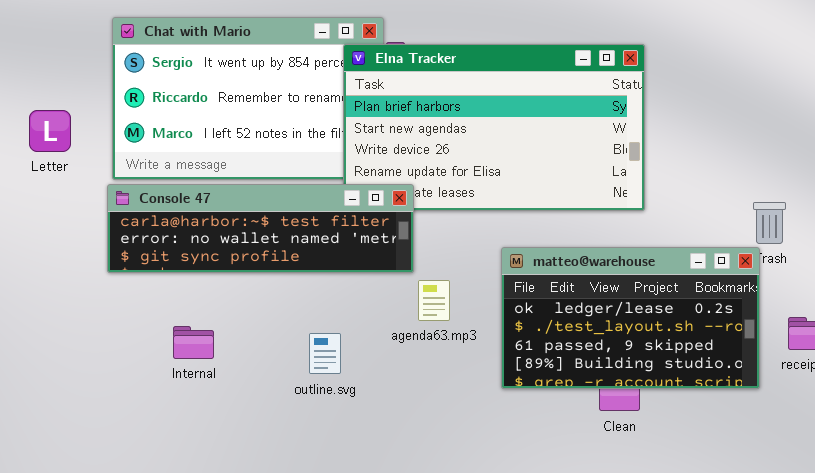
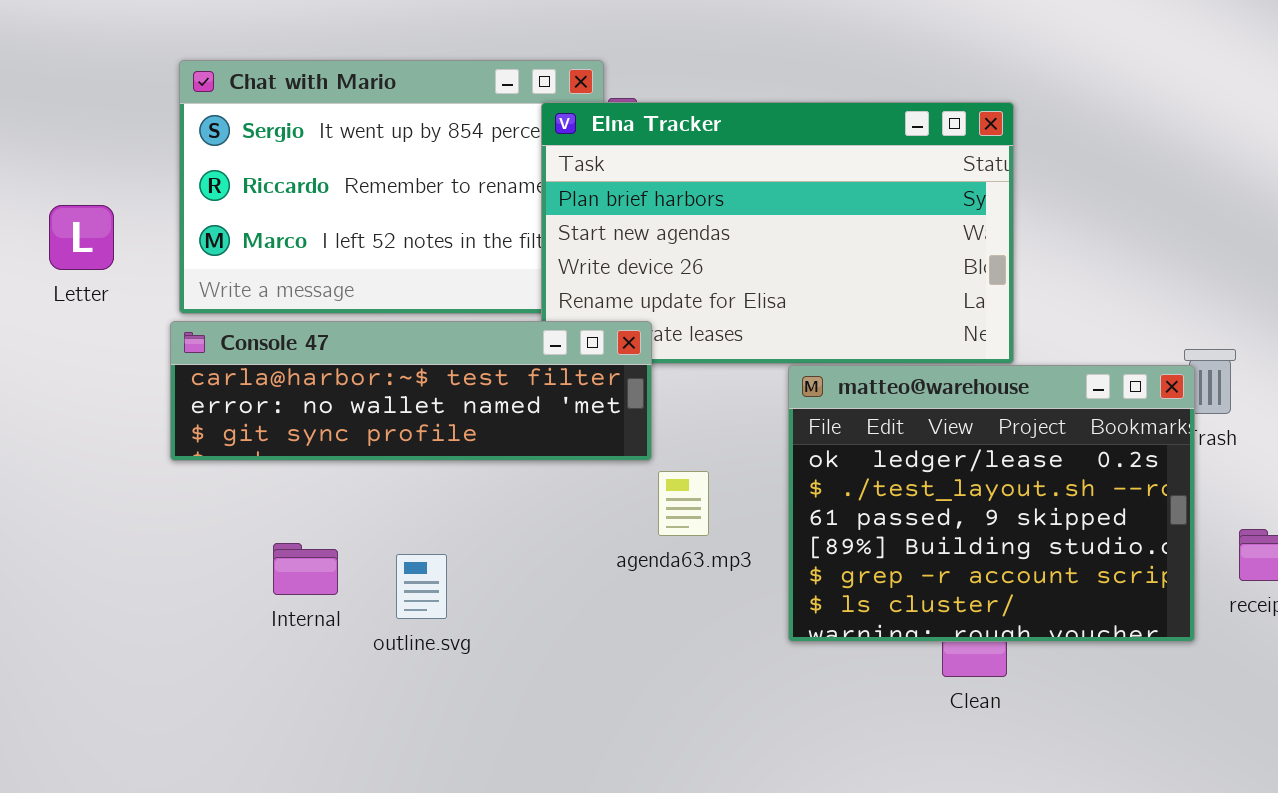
matteo@warehouse: [501,247,760,389] -> [788,365,1195,642], resized
outline.svg: [309,333,341,374] -> [396,554,447,619], moved

